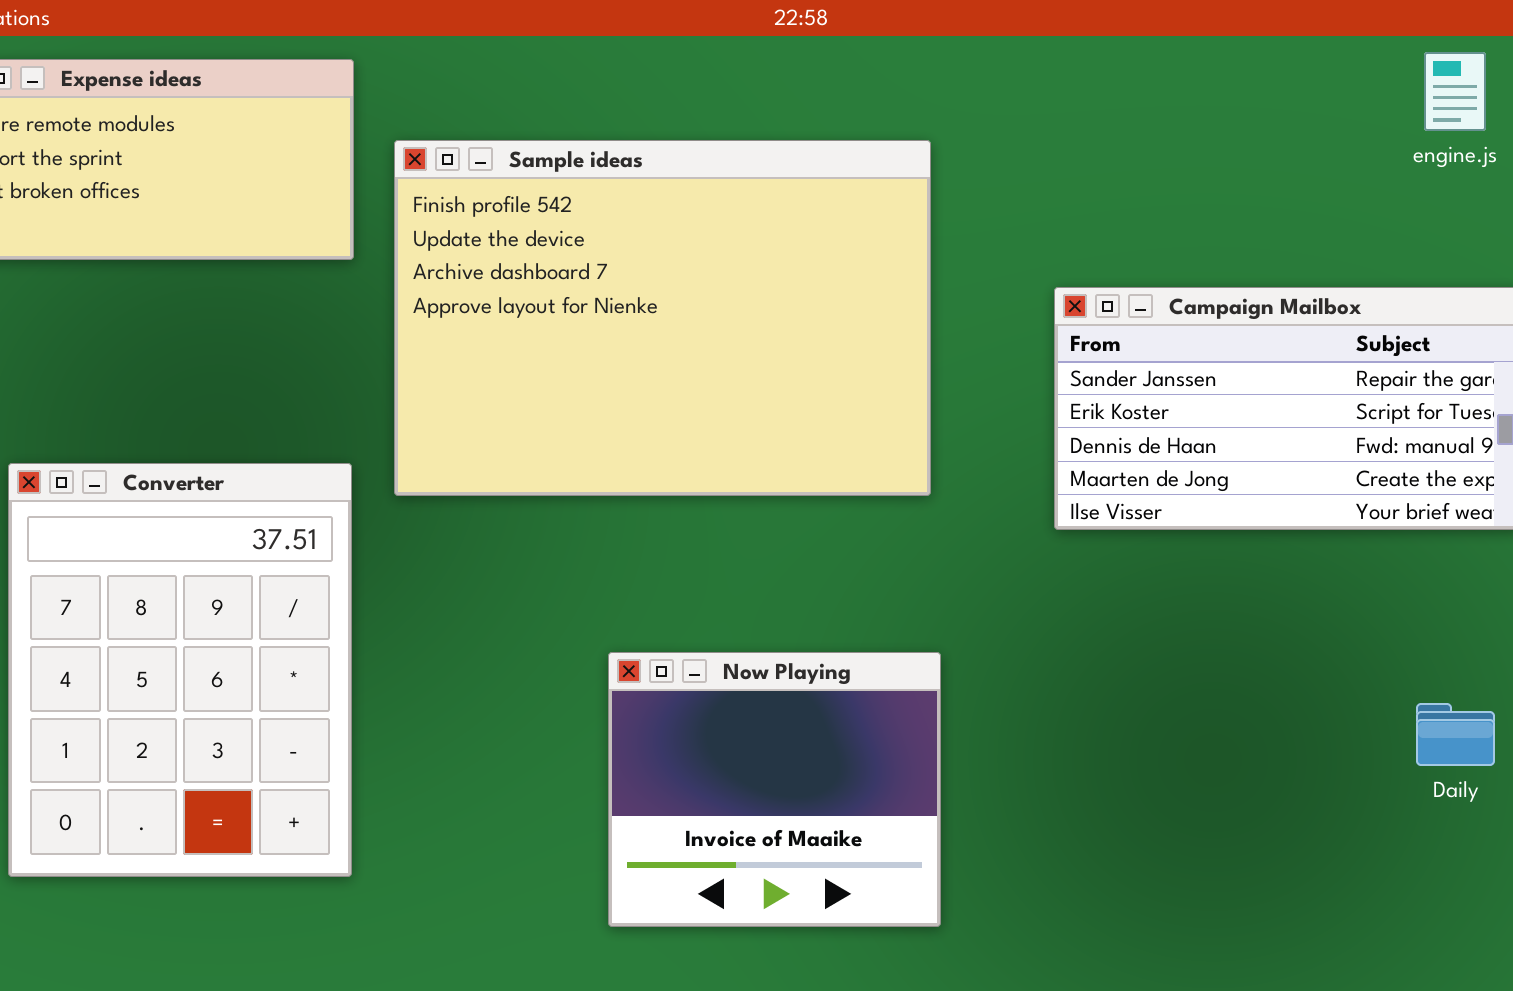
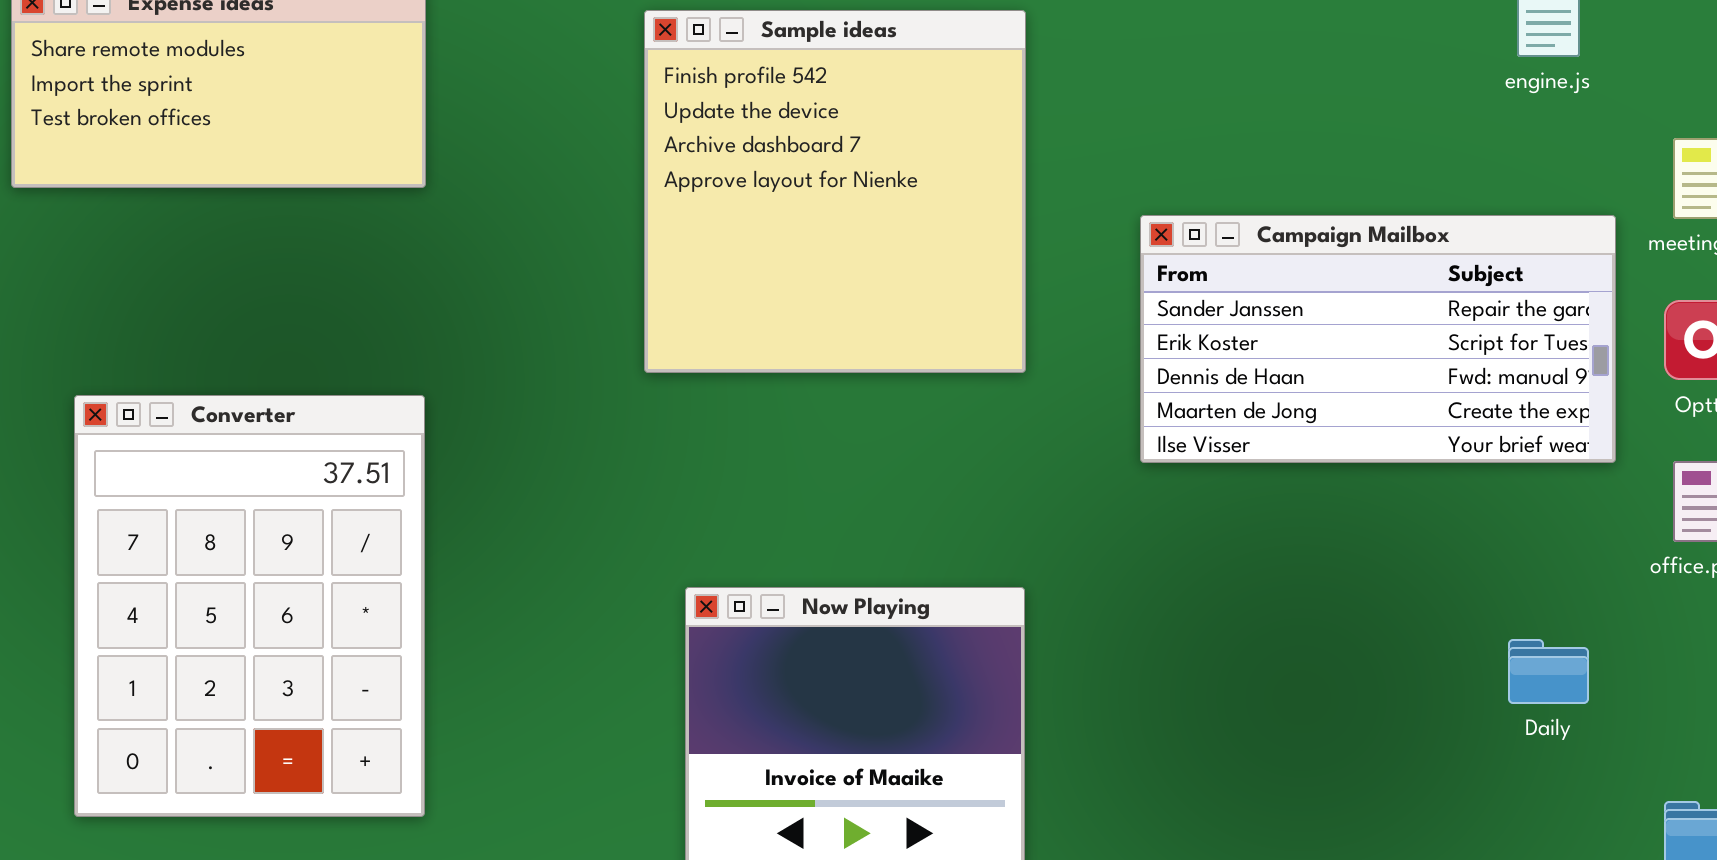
Sample ideas: [394,140,931,496] -> [644,10,1026,373], moved, resized

